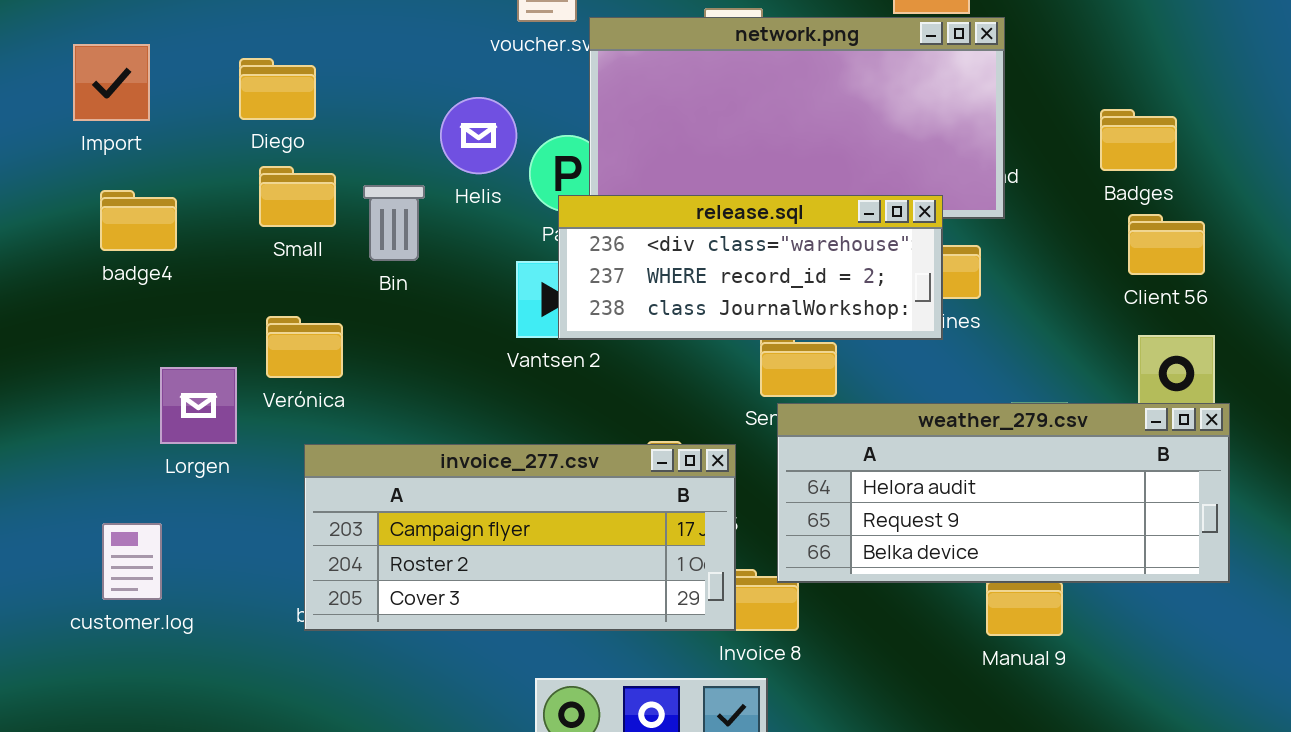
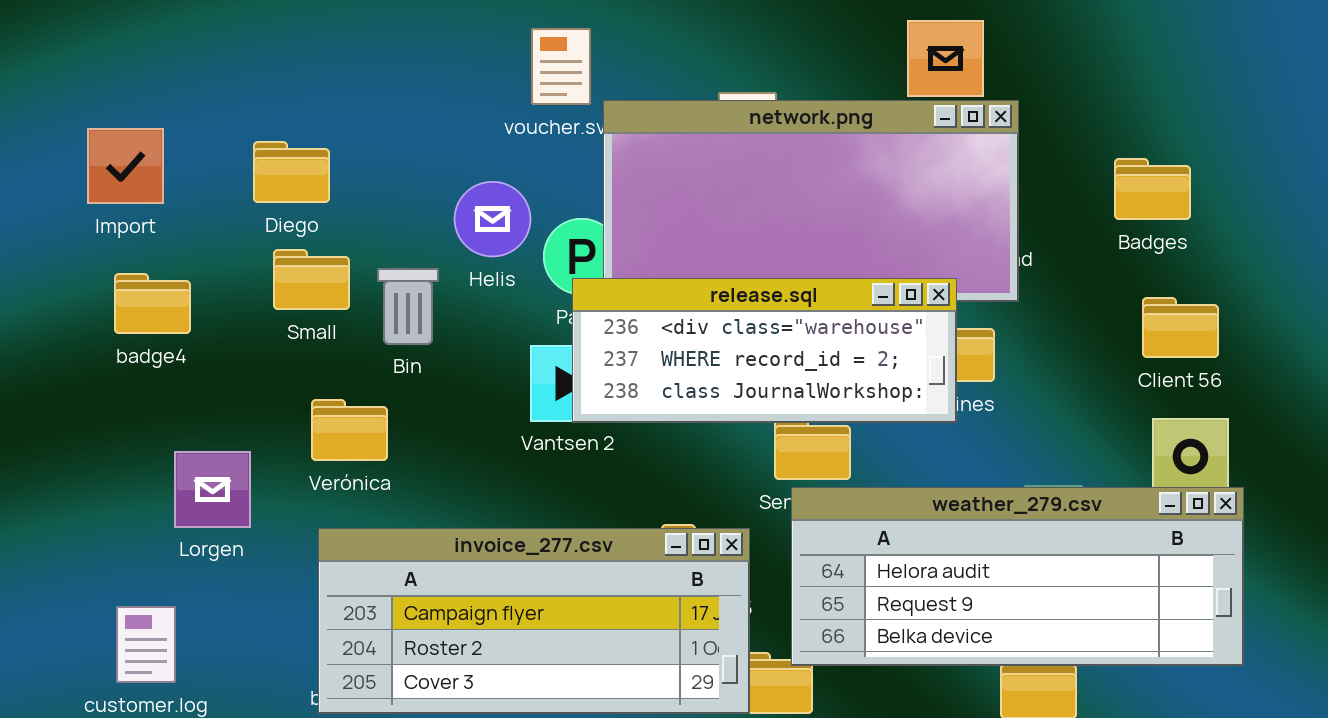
Badges: [1100,109,1177,171] -> [1114,158,1191,220], moved
Verónica: [266,316,343,378] -> [311,399,388,461], moved

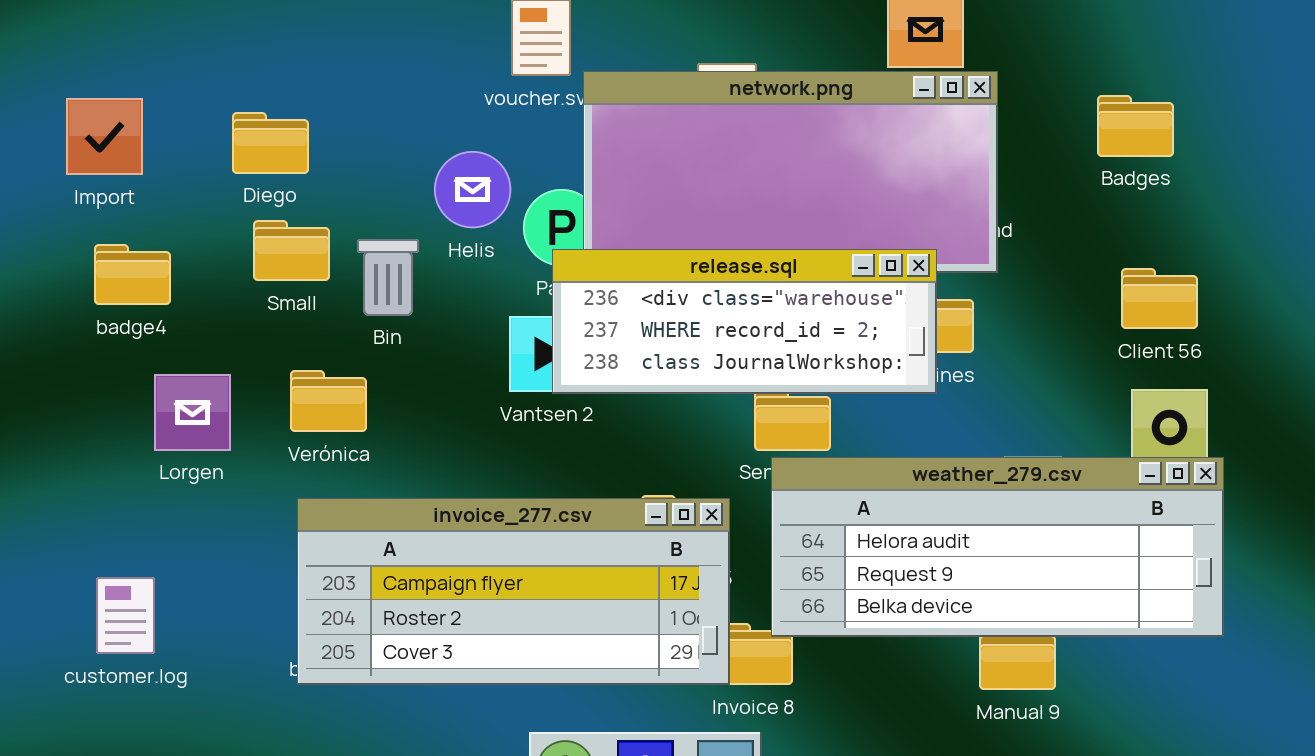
Badges: [1114,158,1191,220] -> [1097,95,1174,157], moved
Lorgen: [174,451,251,528] -> [154,374,231,451], moved

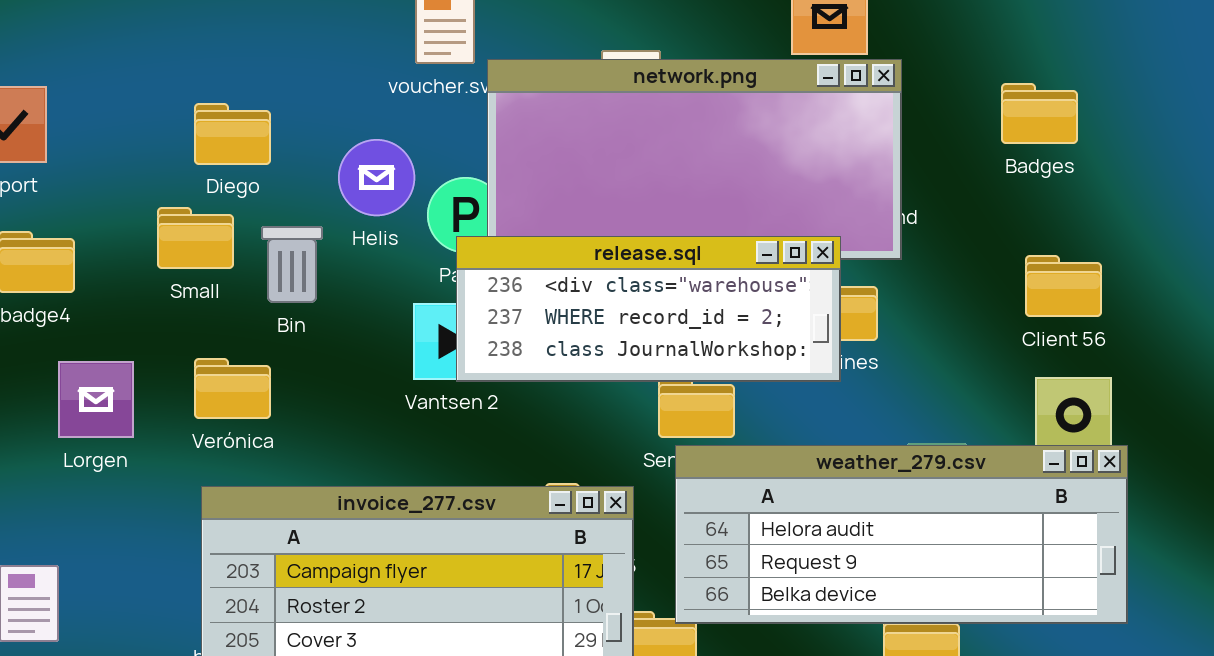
Diego: [232,112,309,174] -> [194,103,271,165], moved

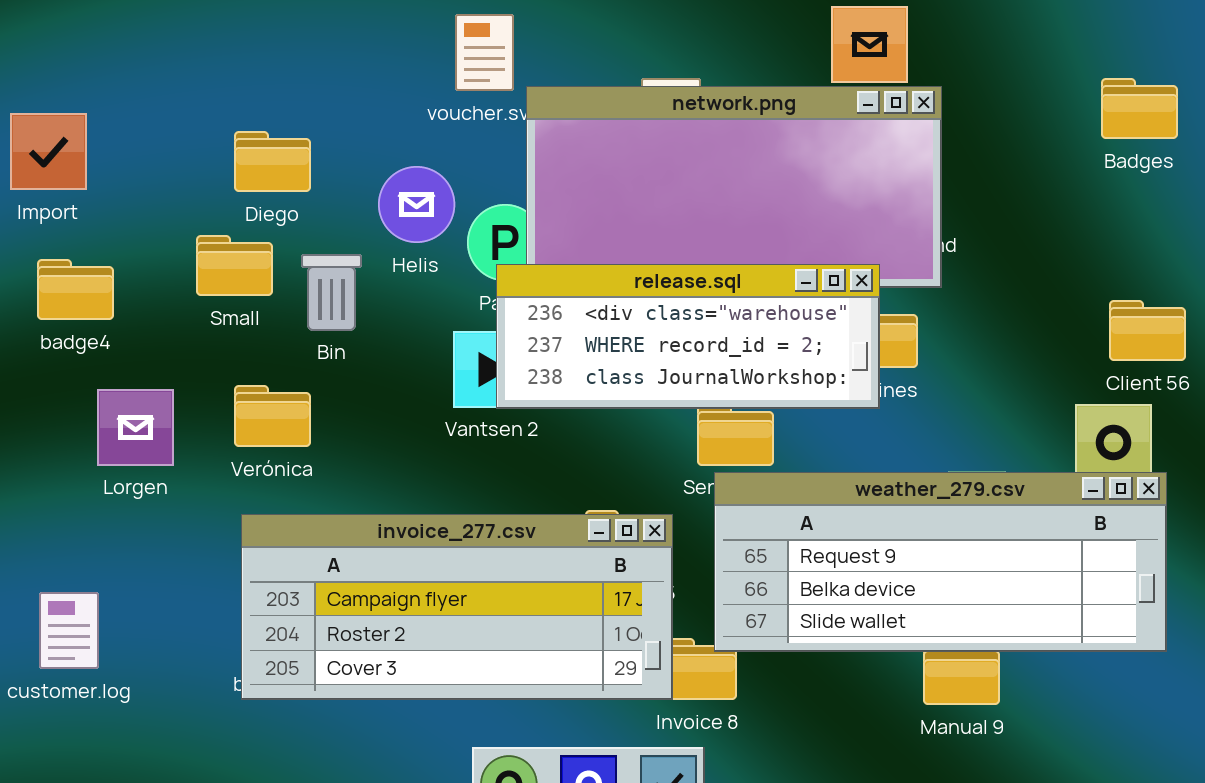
Badges: [1001,83,1078,144] -> [1101,78,1178,139], moved
Client 56: [1025,255,1102,317] -> [1109,300,1186,361], moved
weather_279.csv: [675,445,1128,624] -> [714,472,1167,652], scrolled down 1 row

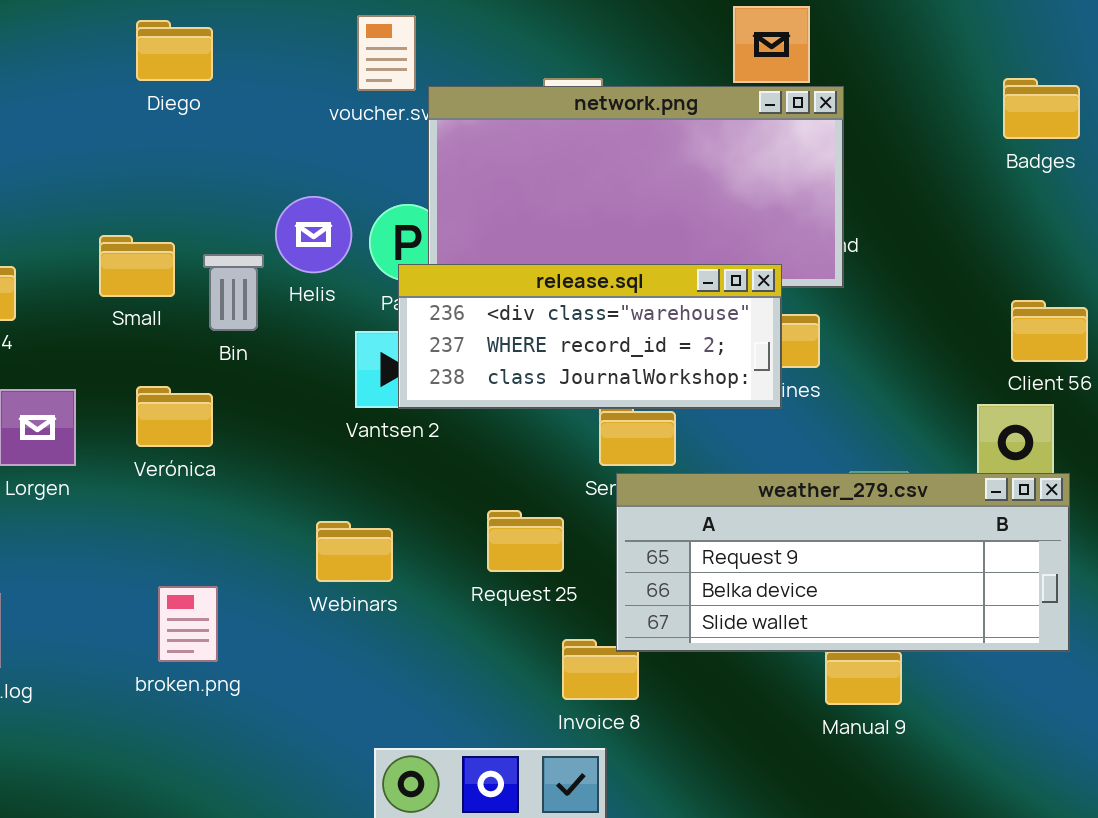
Diego: [234,131,311,192] -> [136,20,213,81], moved
Helis: [378,166,455,243] -> [275,196,352,273], moved
invoice_277.csv: [241,514,673,700] -> none, closed

